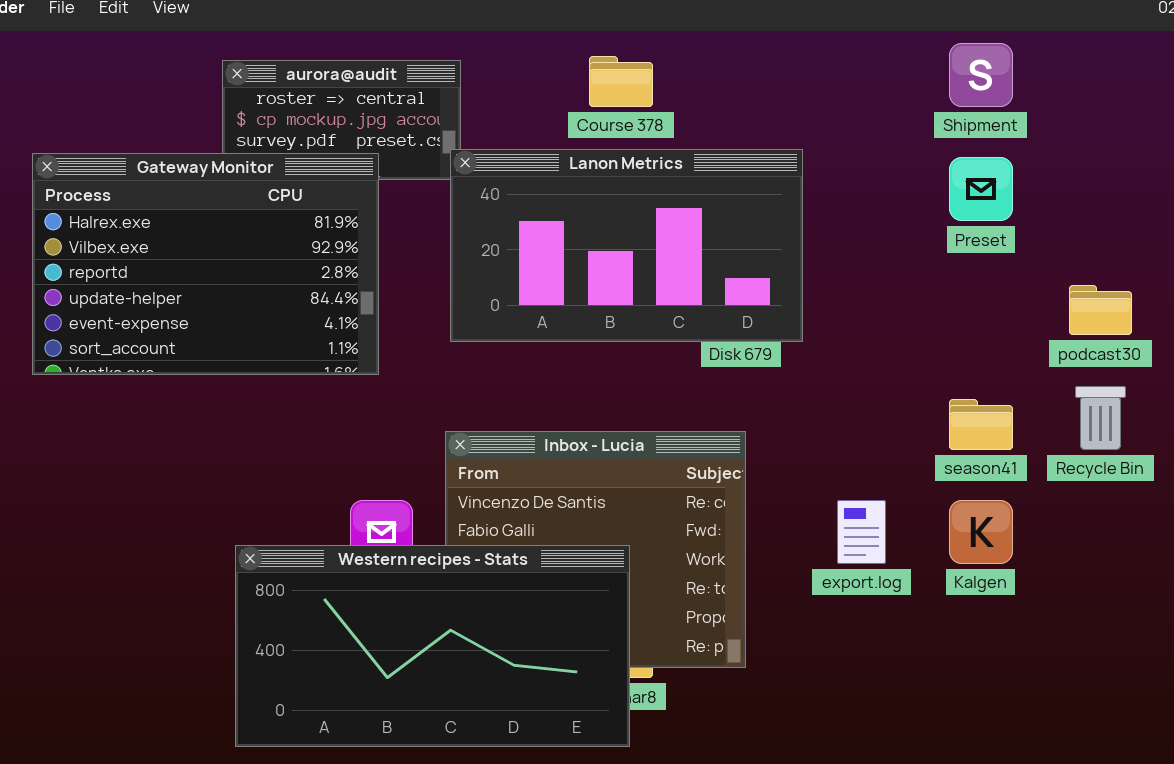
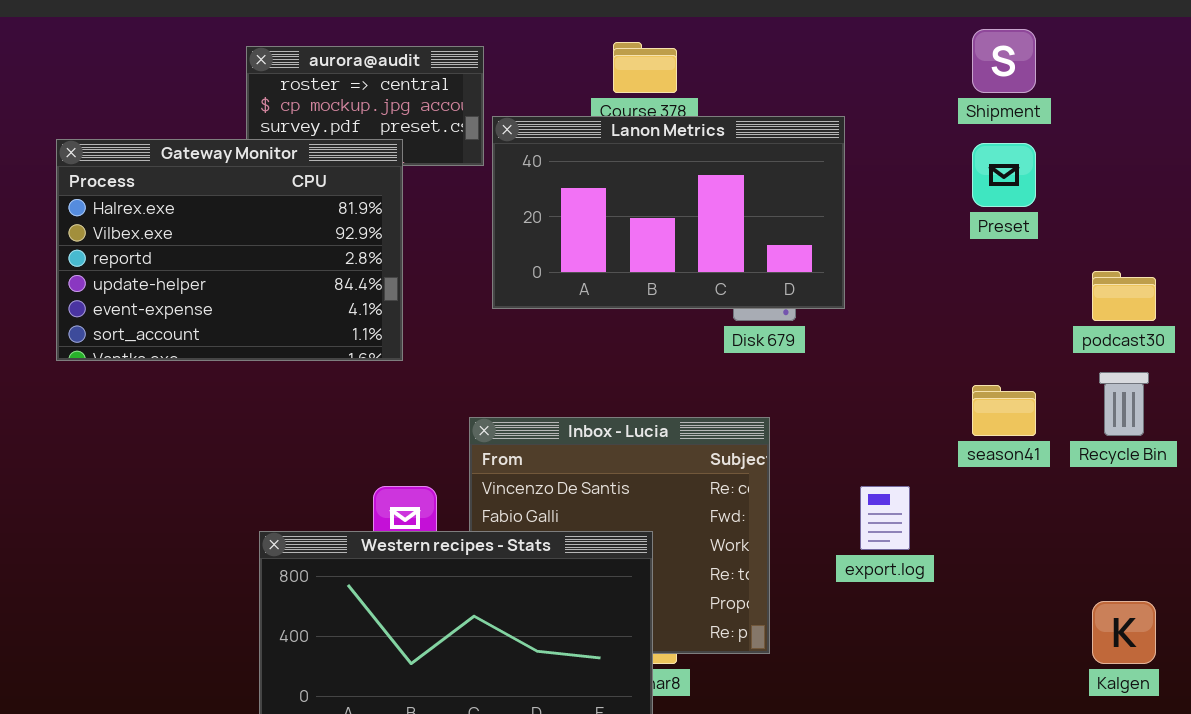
Lanon Metrics: [450,149,803,342] -> [492,116,845,309], moved
Kalgen: [949,500,1013,564] -> [1092,601,1156,664], moved

